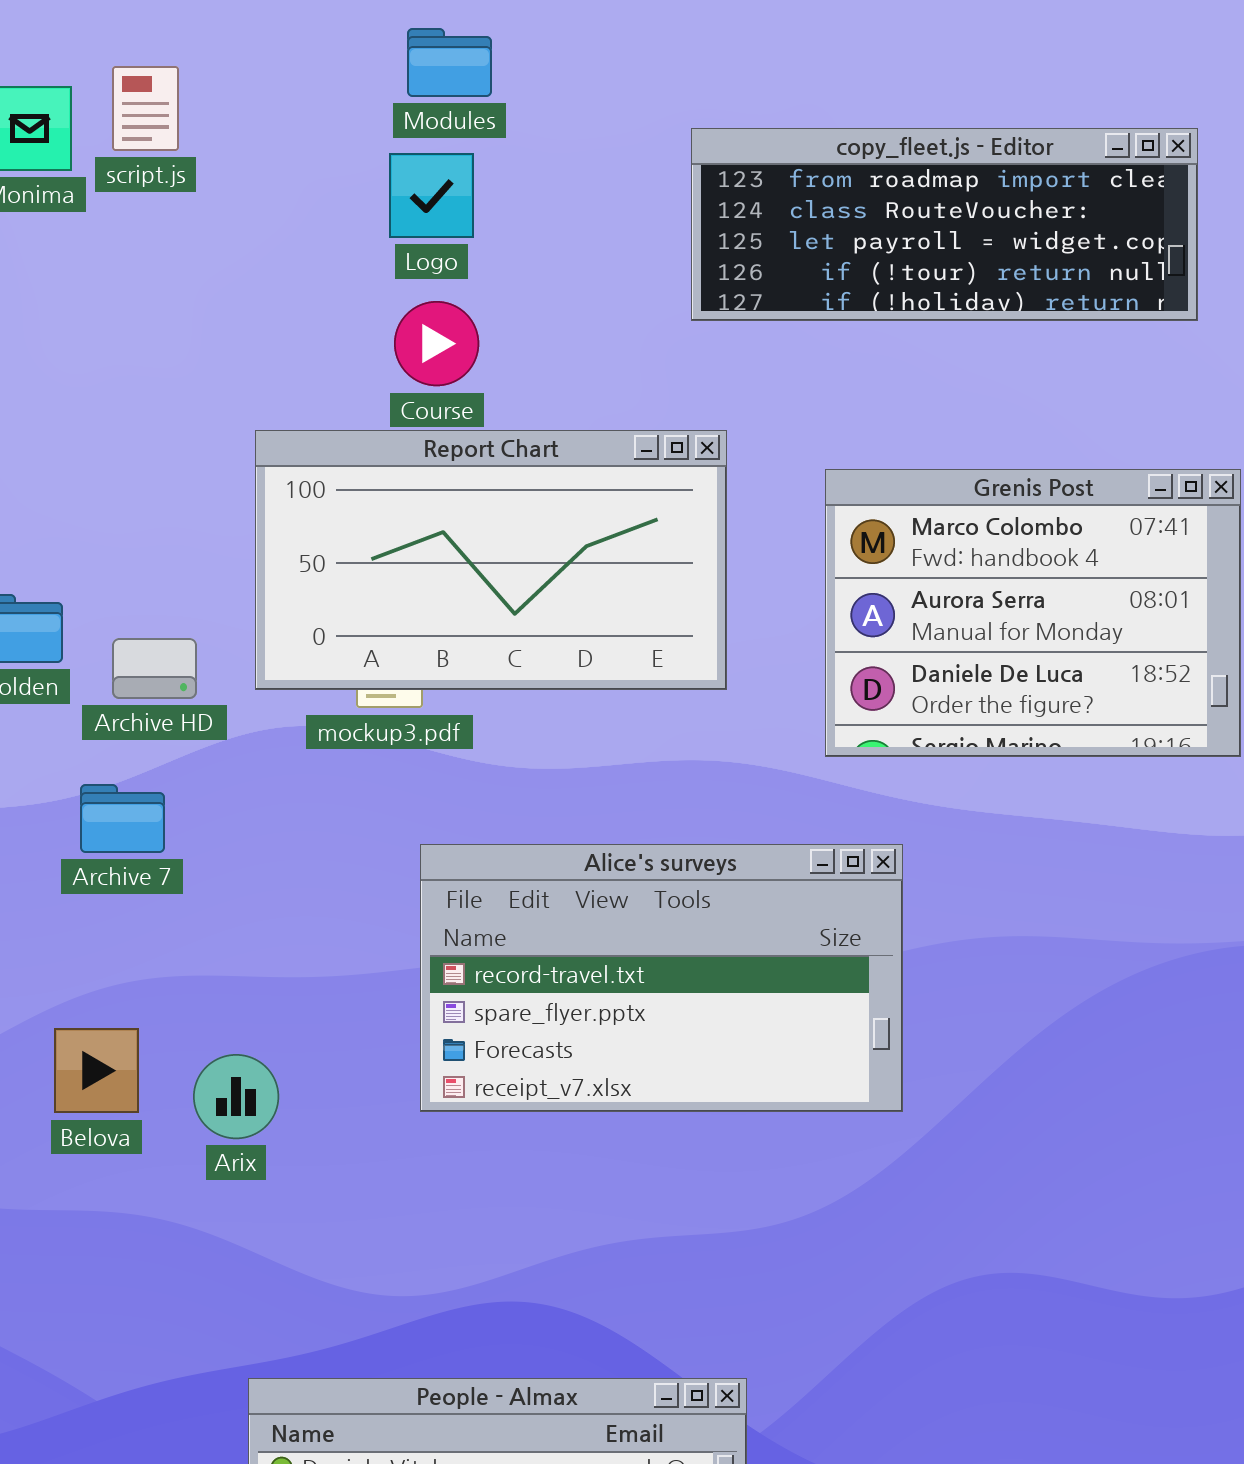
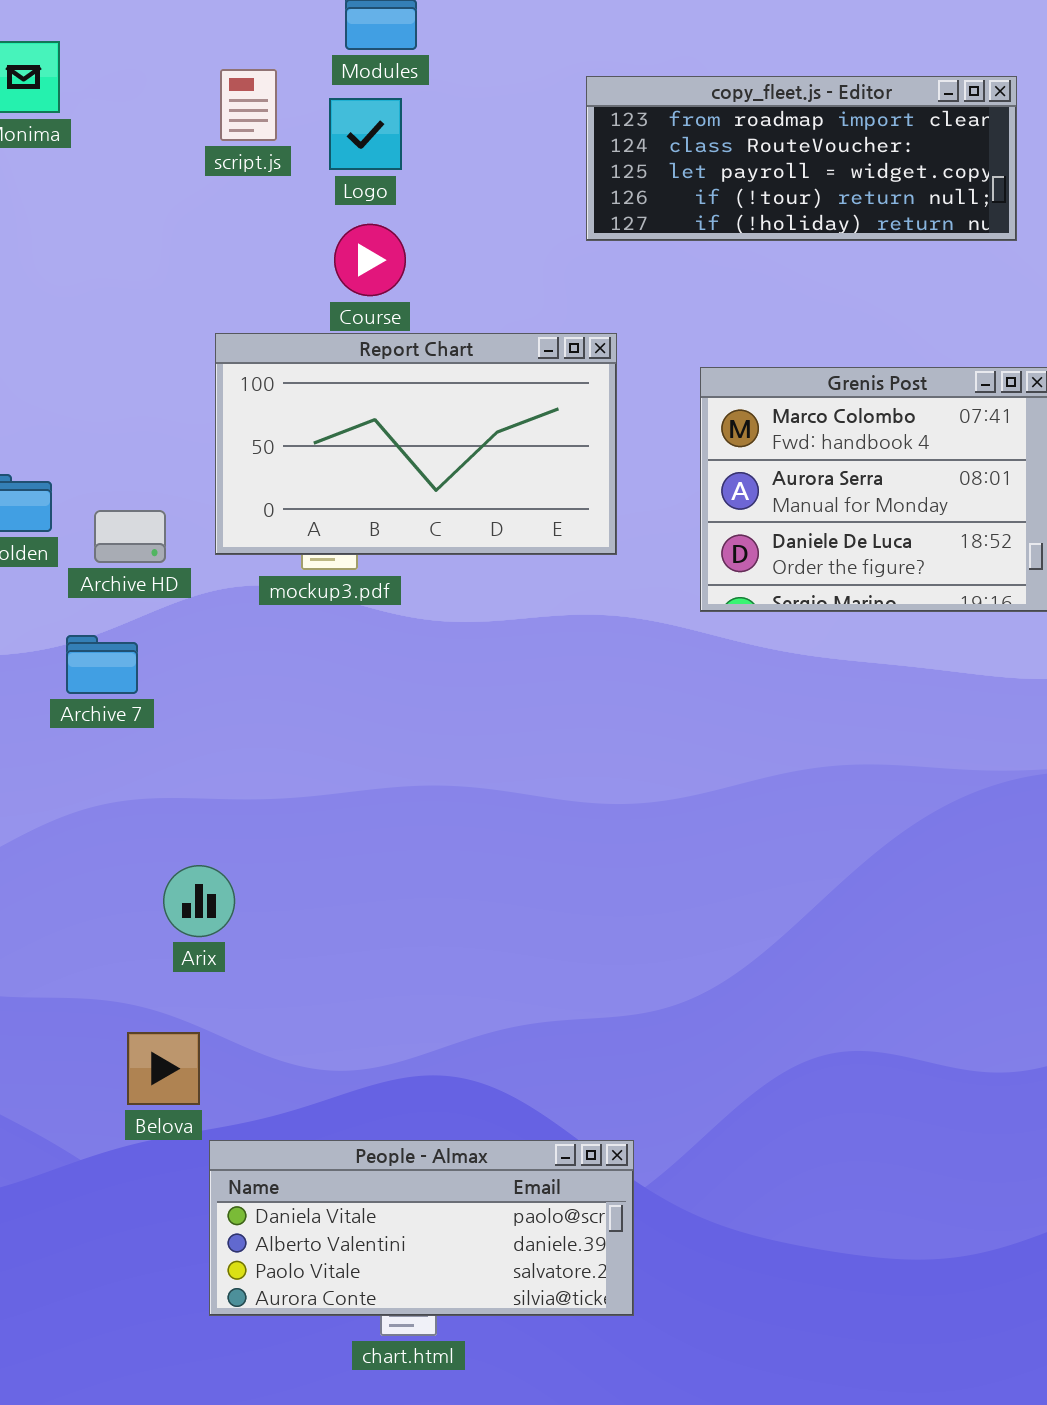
script.js: [112,66,179,151] -> [220,69,277,141], moved
Alice's surveys: [420,844,903,1112] -> none, closed
Belova: [54,1028,139,1113] -> [127,1032,200,1105], moved

